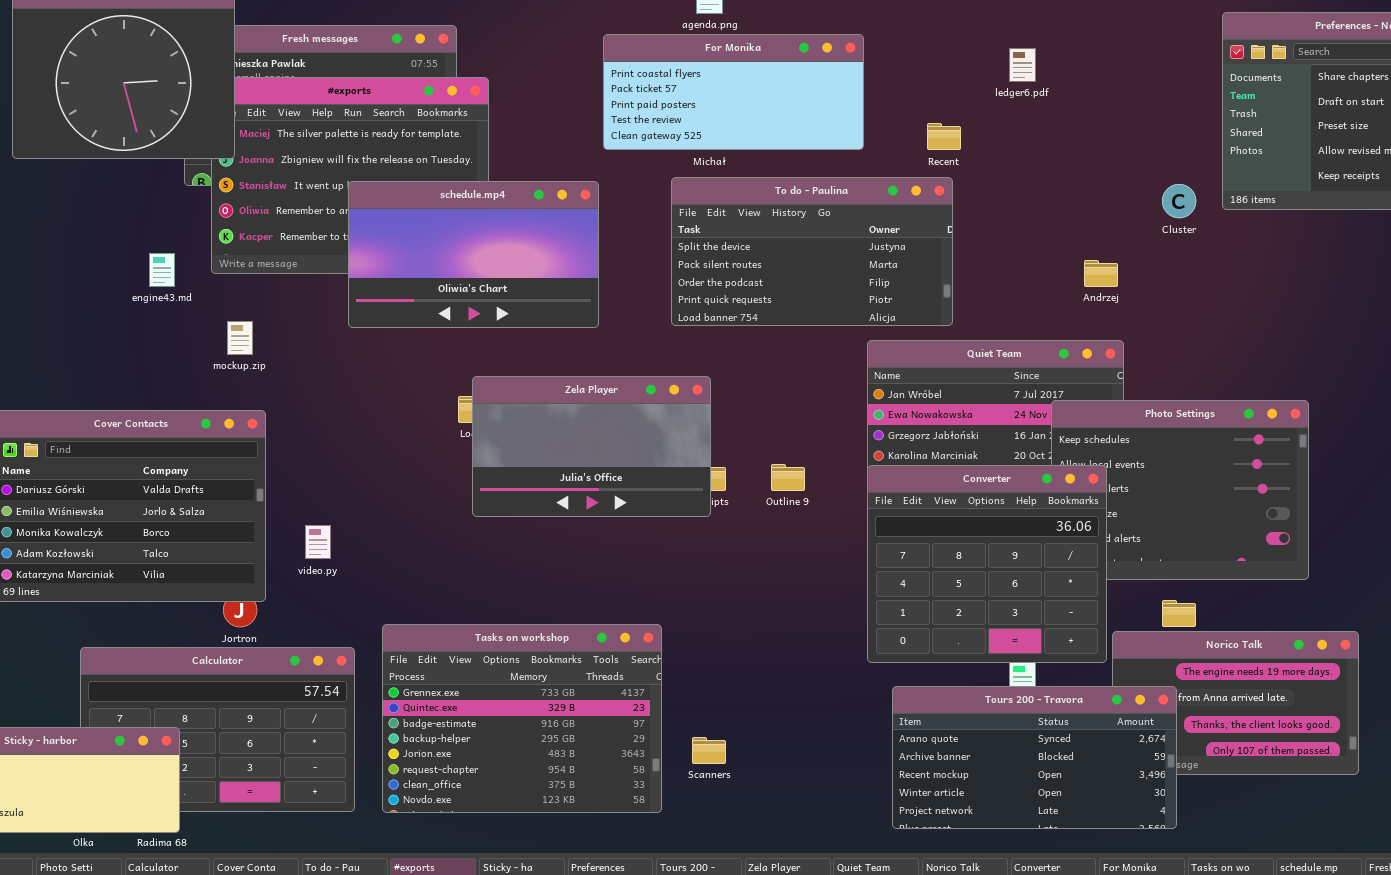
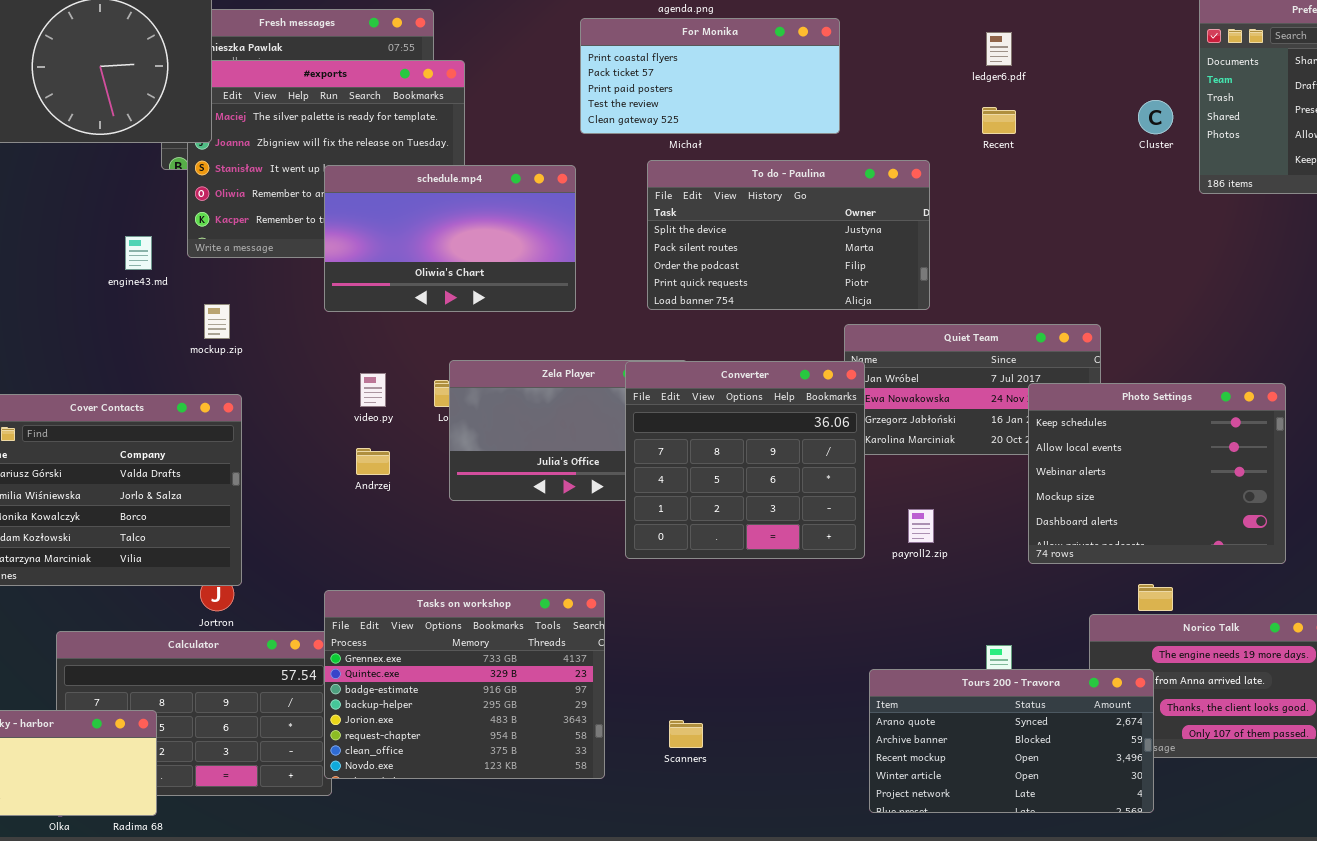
Recent: [927,123,961,150] -> [982,107,1016,134], moved
Cluster: [1162,184,1196,218] -> [1138,100,1173,134], moved
Andrzej: [1084,260,1118,287] -> [356,448,390,475], moved
Converter: [867,465,1107,663] -> [625,361,865,559], moved
video.py: [305,525,331,559] -> [360,373,386,407], moved
Tasks on workshop: [382,624,662,813] -> [324,590,605,779], moved

